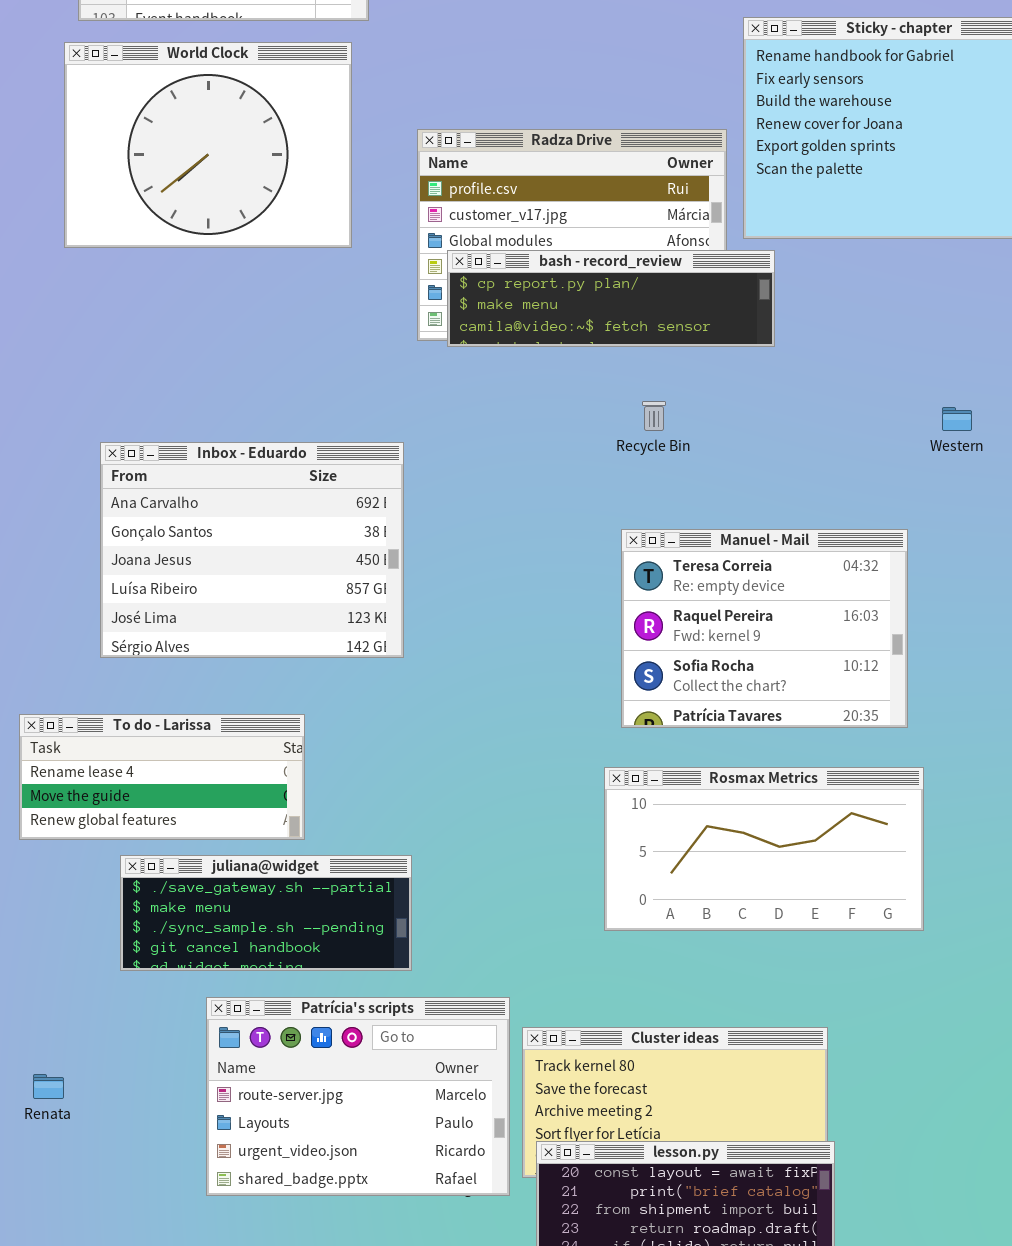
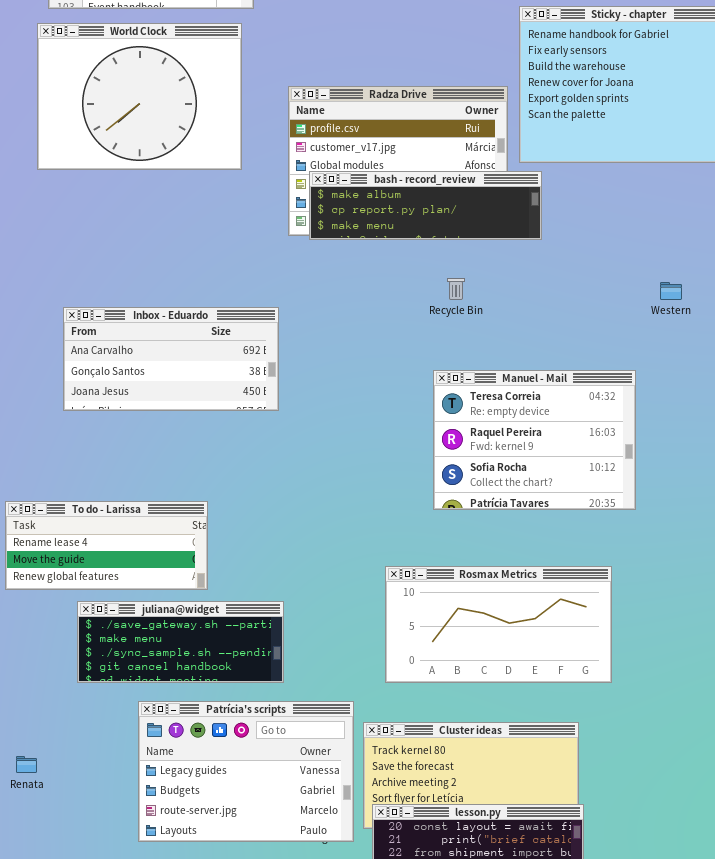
bash - record_review: [447,250,775,347] -> [309,171,542,240], scrolled up 1 row
Inbox - Eduardo: [100,442,404,658] -> [63,307,279,411], resized
Rosmax Metrics: [604,767,924,931] -> [385,566,612,683], moved
Patrícia's scripts: [206,997,510,1196] -> [138,701,354,842], scrolled up 2 rows

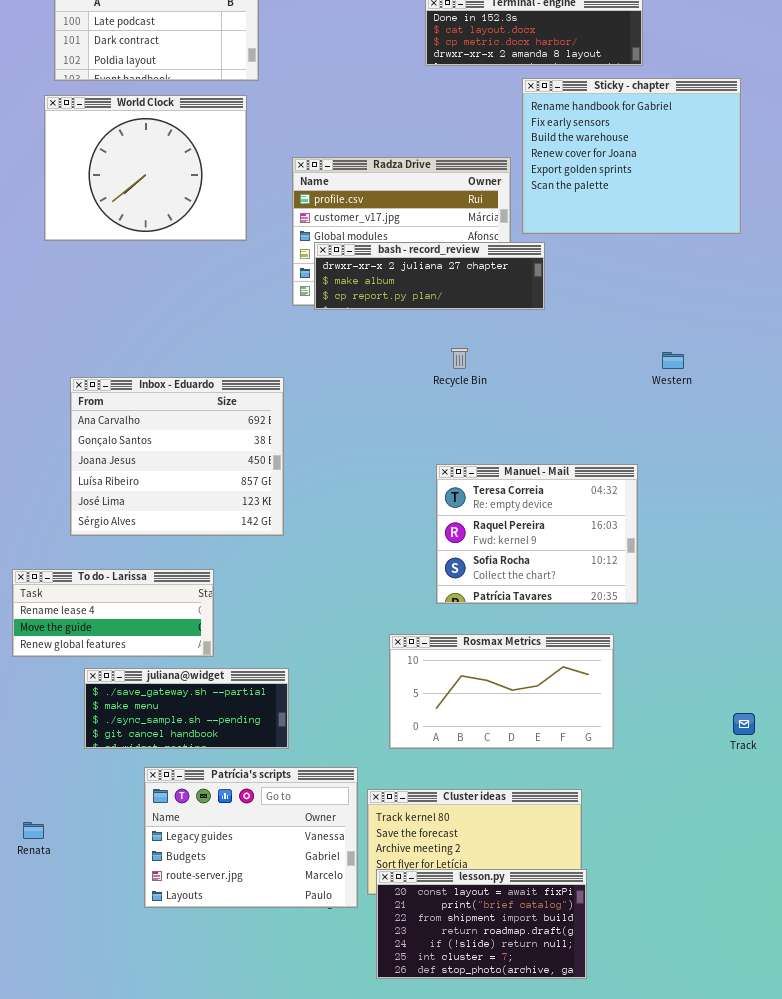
bash - record_review: [309,171,542,240] -> [314,242,545,310], scrolled up 1 row
Inbox - Eduardo: [63,307,279,411] -> [70,377,284,536], resized
Manuel - Mail: [433,370,636,510] -> [436,464,638,604], moved

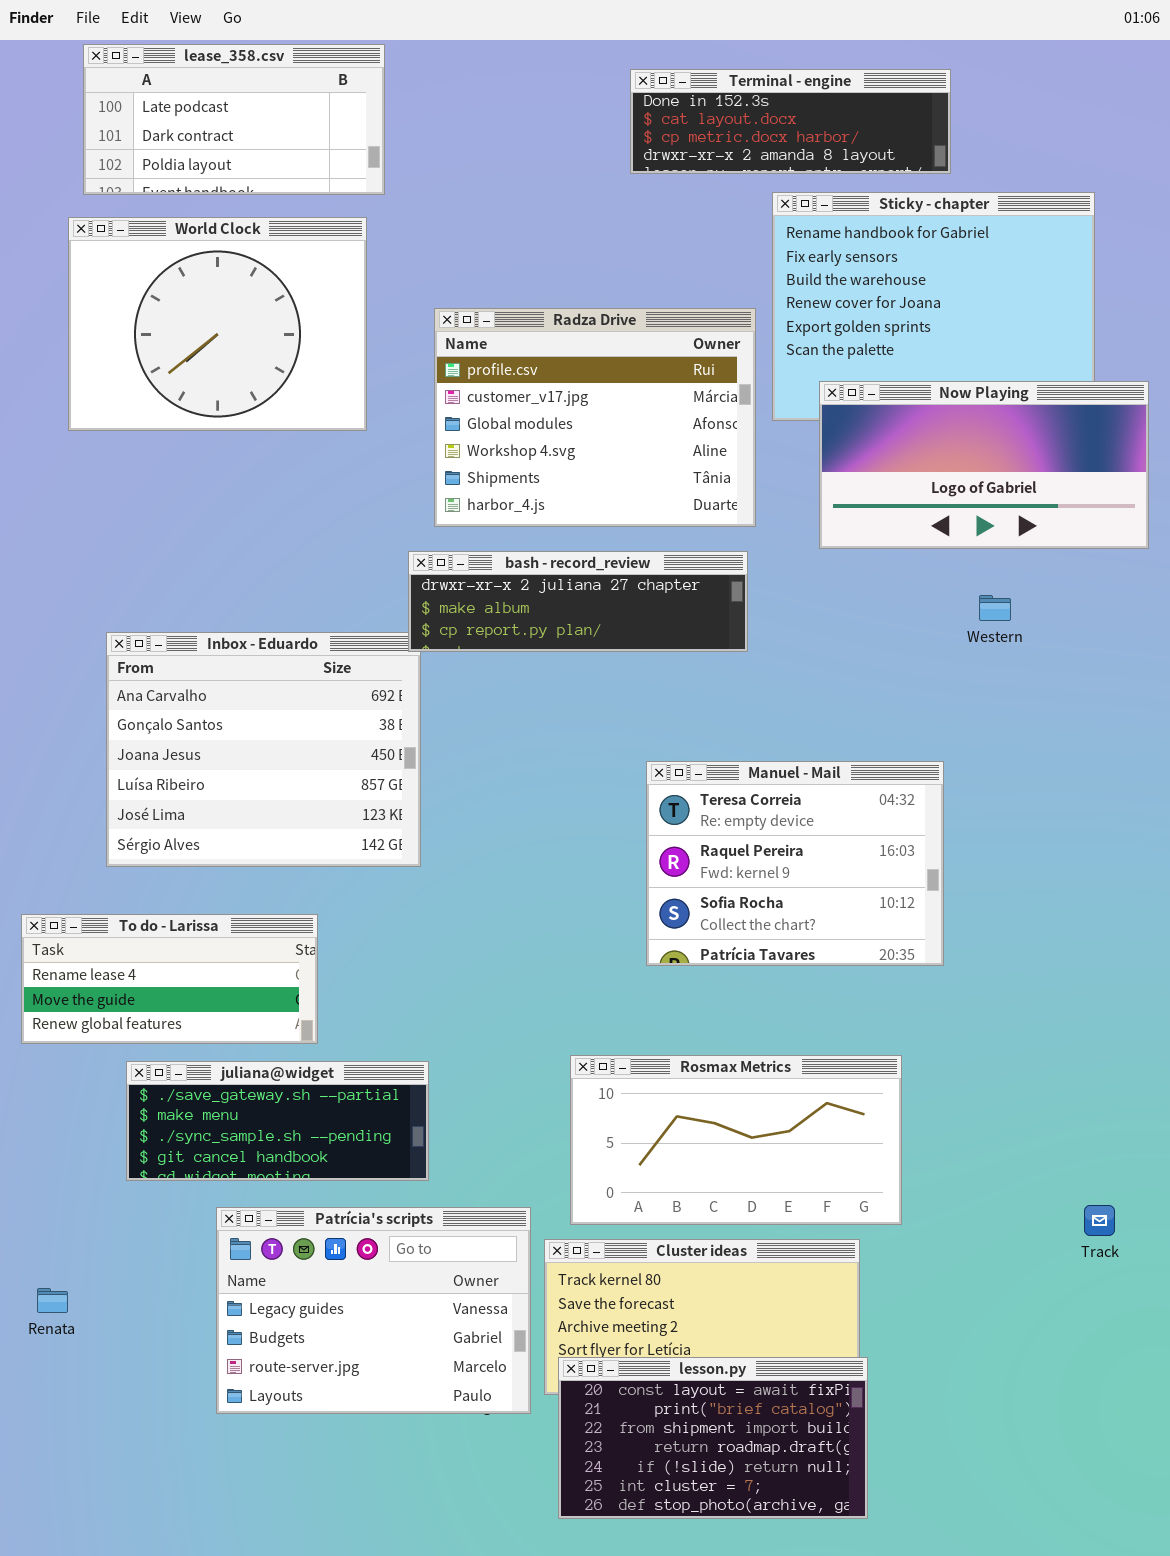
Now Playing: none -> [819,381,1149,549], opened
bash - record_review: [314,242,545,310] -> [408,551,748,652], moved
Rosmax Metrics: [389,634,614,749] -> [570,1055,902,1225], moved
Track: [733,713,755,735] -> [1084,1205,1115,1236], moved

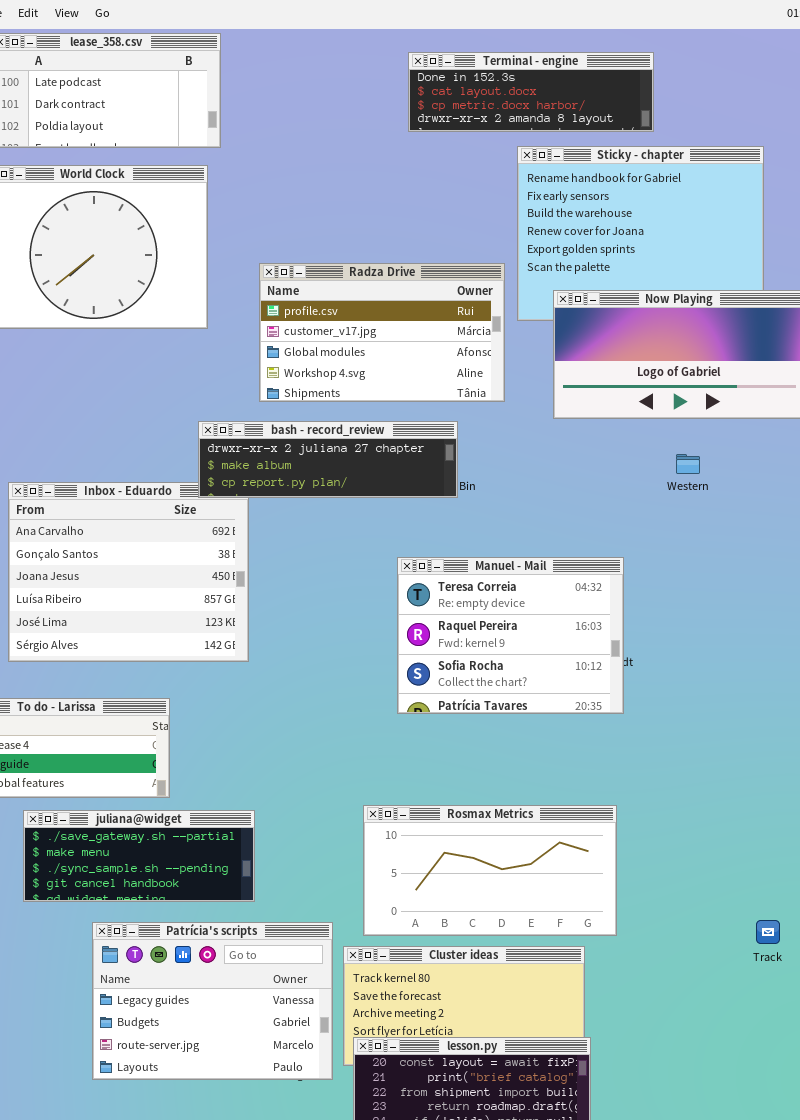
Radza Drive: [434,308,756,527] -> [259,263,505,402], resized
bash - record_review: [408,551,748,652] -> [198,421,458,498], moved
Manuel - Mail: [646,761,944,966] -> [397,557,624,714], moved

